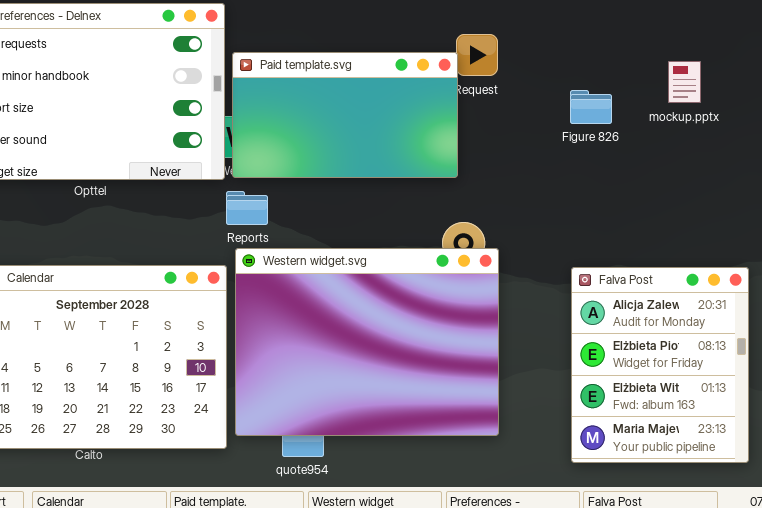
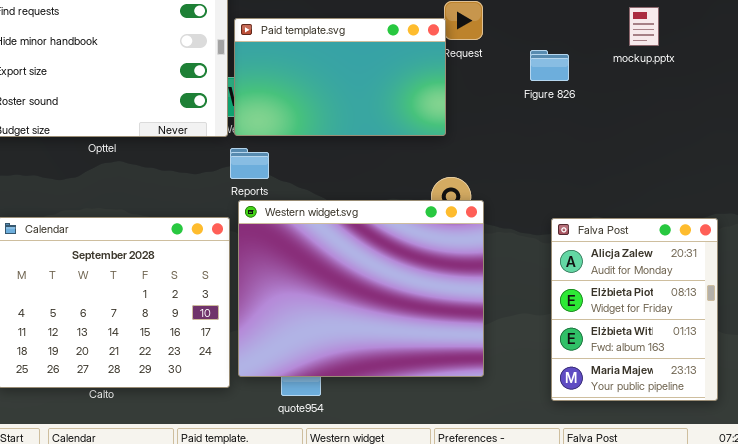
mockup.pptx: [668,61,701,103] -> [629,7,659,46], moved
Figure 826: [570,90,612,124] -> [530,50,569,81], moved

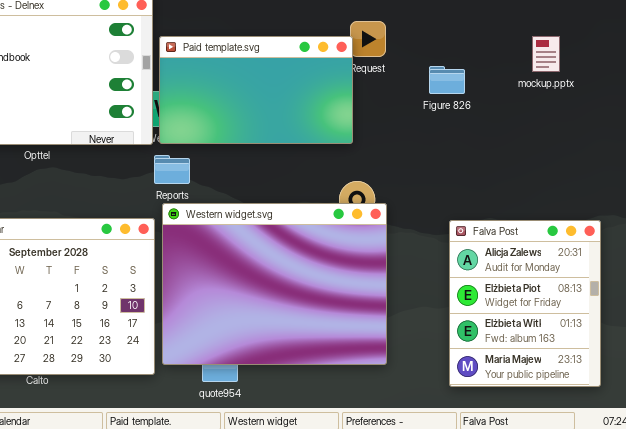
mockup.pptx: [629,7,659,46] -> [532,36,560,72], moved

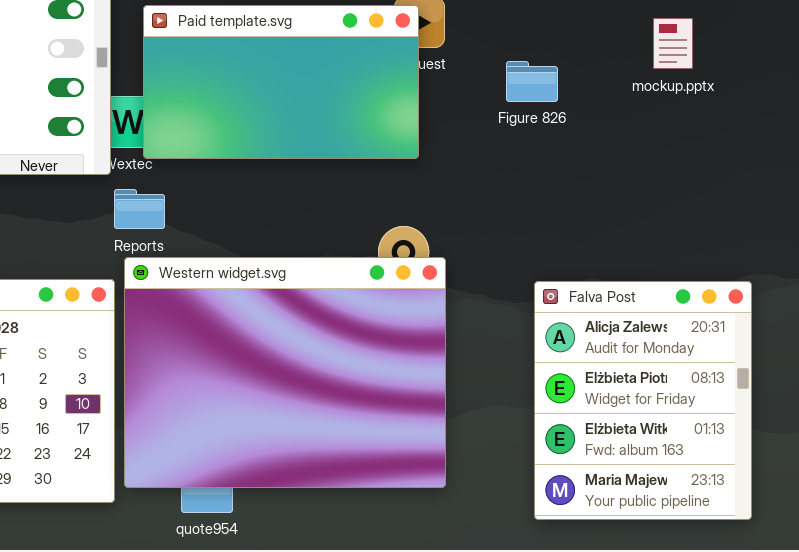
Paid template.svg: [159,36,353,144] -> [143,5,419,159], moved

